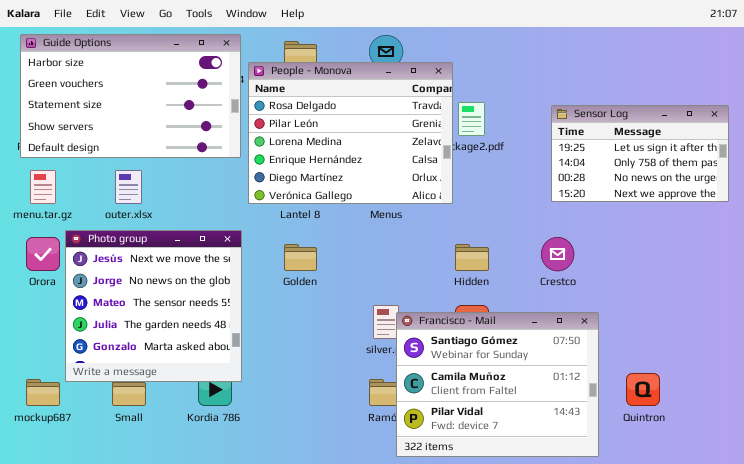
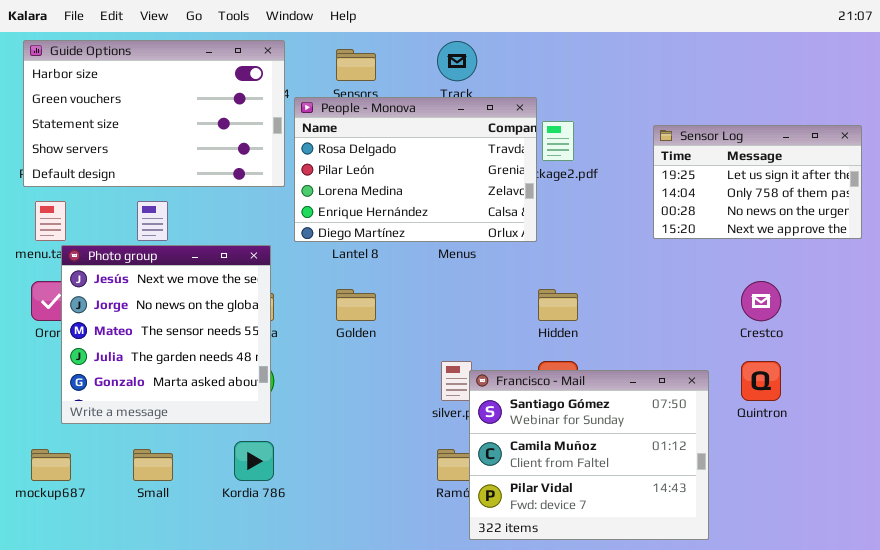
People - Monova: [248,62,453,204] -> [294,97,537,242], resized
Photo group: [65,230,242,382] -> [61,245,271,424], moved
Crestco: [541,237,574,271] -> [741,281,781,321], moved
Quintron: [626,373,660,406] -> [741,361,781,401], moved

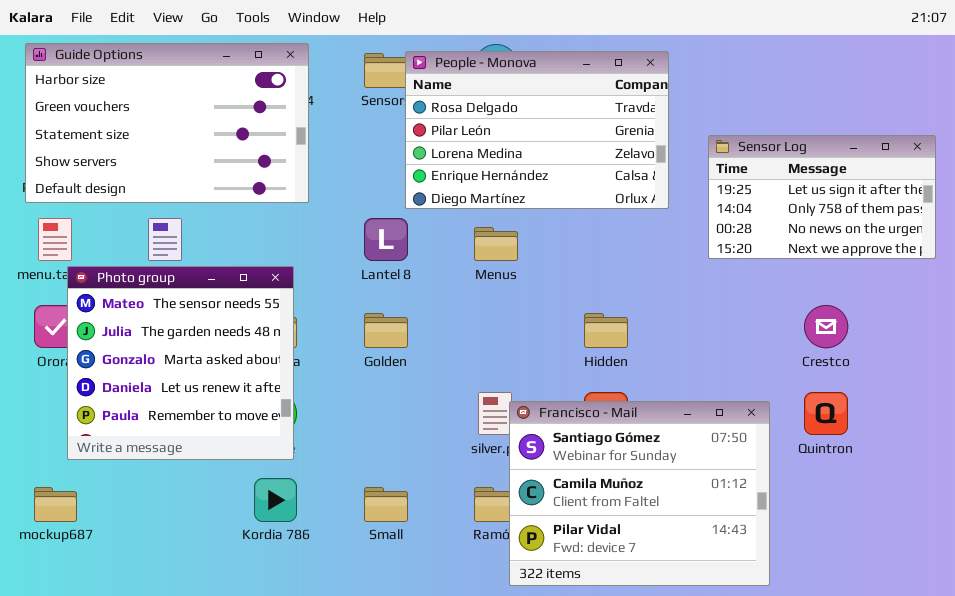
People - Monova: [294,97,537,242] -> [405,51,669,209], moved
Photo group: [61,245,271,424] -> [67,266,294,460], scrolled down 2 rows
Small: [133,449,173,481] -> [364,487,408,522], moved

